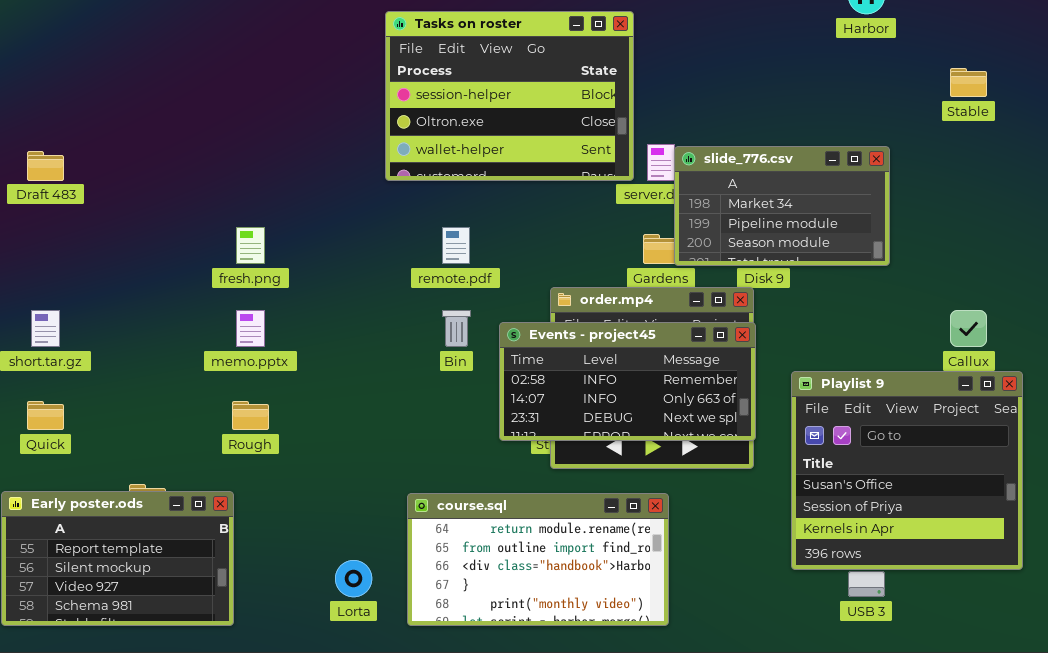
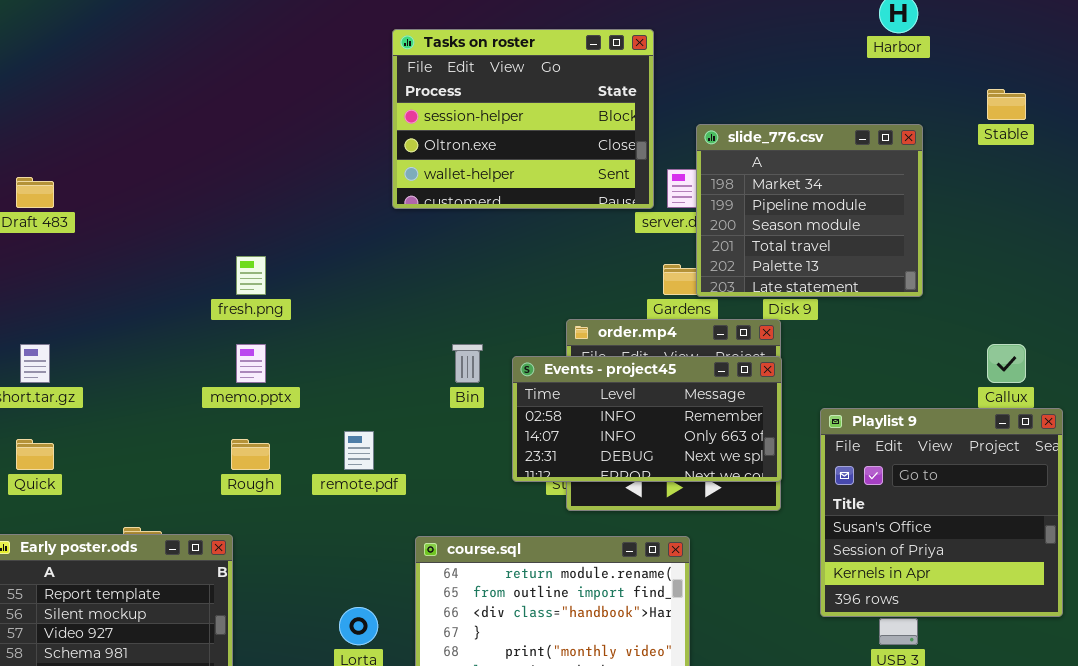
slide_776.csv: [674,146,890,266] -> [696,124,923,297], resized
remote.pdf: [442,227,470,264] -> [344,431,374,470], moved

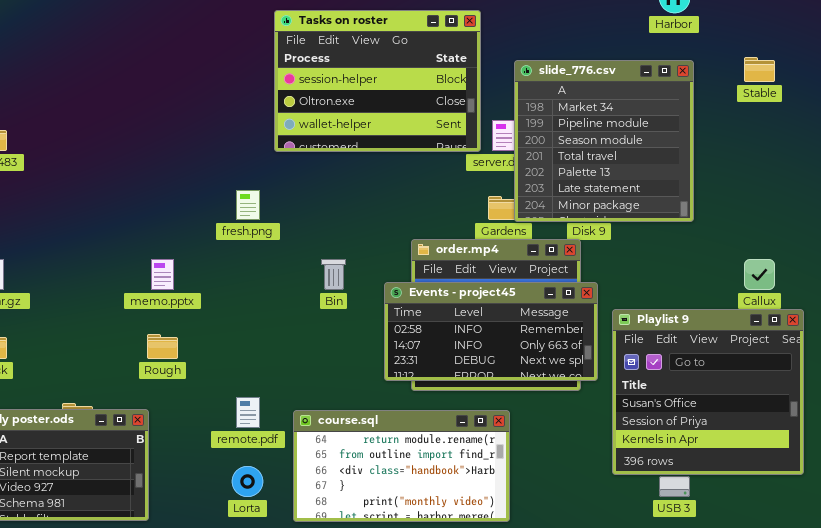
slide_776.csv: [696,124,923,297] -> [514,60,694,222], resized
fresh.png: [236,256,266,295] -> [236,190,260,220], moved
Events - project45: [512,356,782,482] -> [384,282,598,381], moved
remote.pdf: [344,431,374,470] -> [236,397,260,428], moved

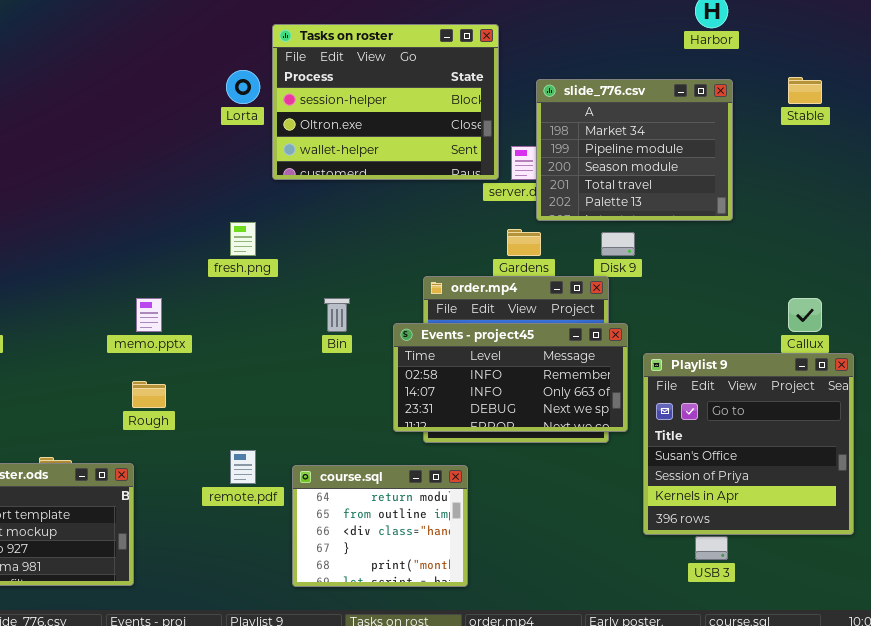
slide_776.csv: [514,60,694,222] -> [536,79,733,221], resized
course.sql: [293,410,510,522] -> [292,465,468,587], resized
Lorta: [232,466,263,497] -> [226,70,260,104], moved

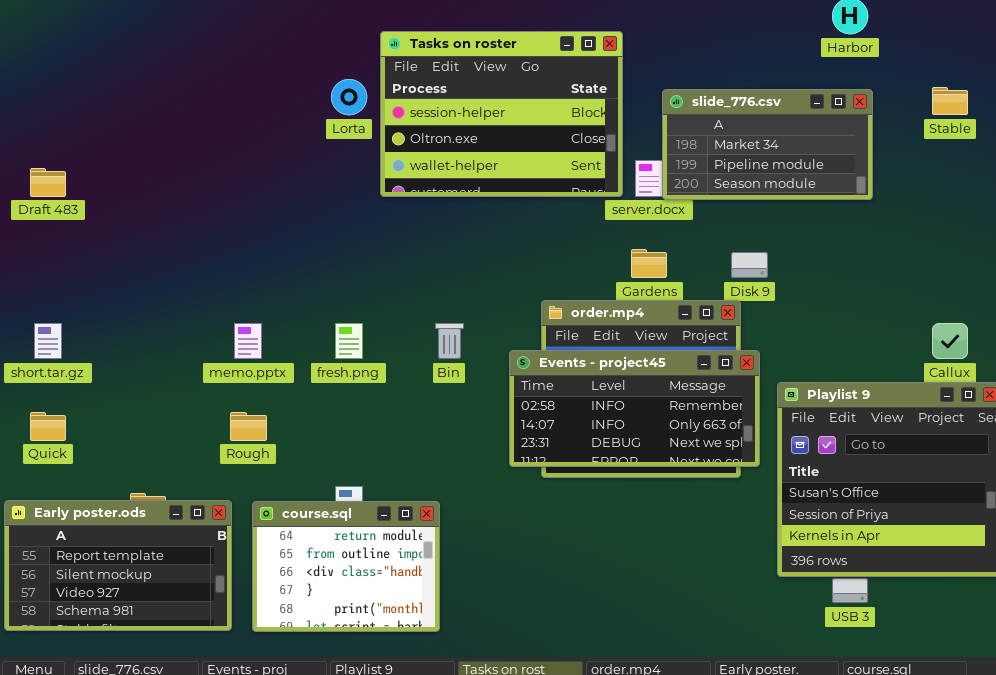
slide_776.csv: [536,79,733,221] -> [662,89,873,200], resized
fresh.png: [230,222,256,256] -> [335,323,363,359], moved
course.sql: [292,465,468,587] -> [252,501,440,632], moved

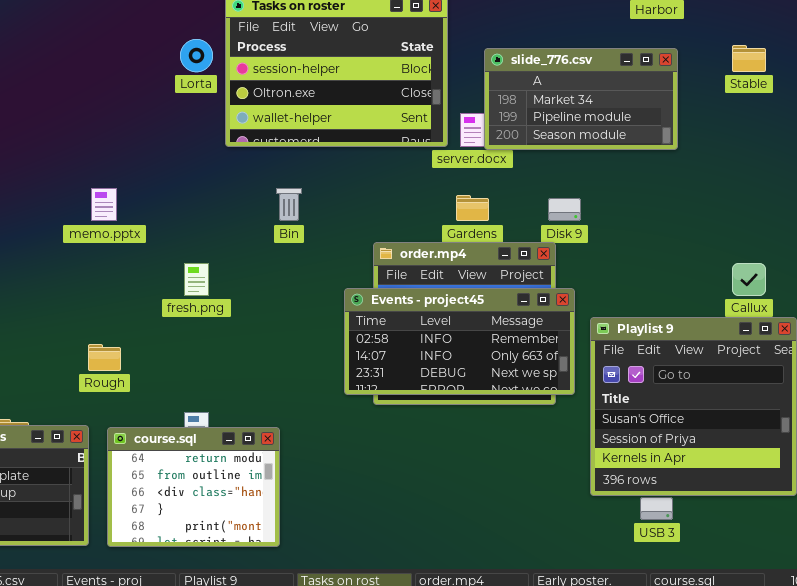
memo.pptx: [234,323,262,359] -> [91,188,117,221], moved
Bin: [435,323,464,359] -> [276,188,302,221], moved

